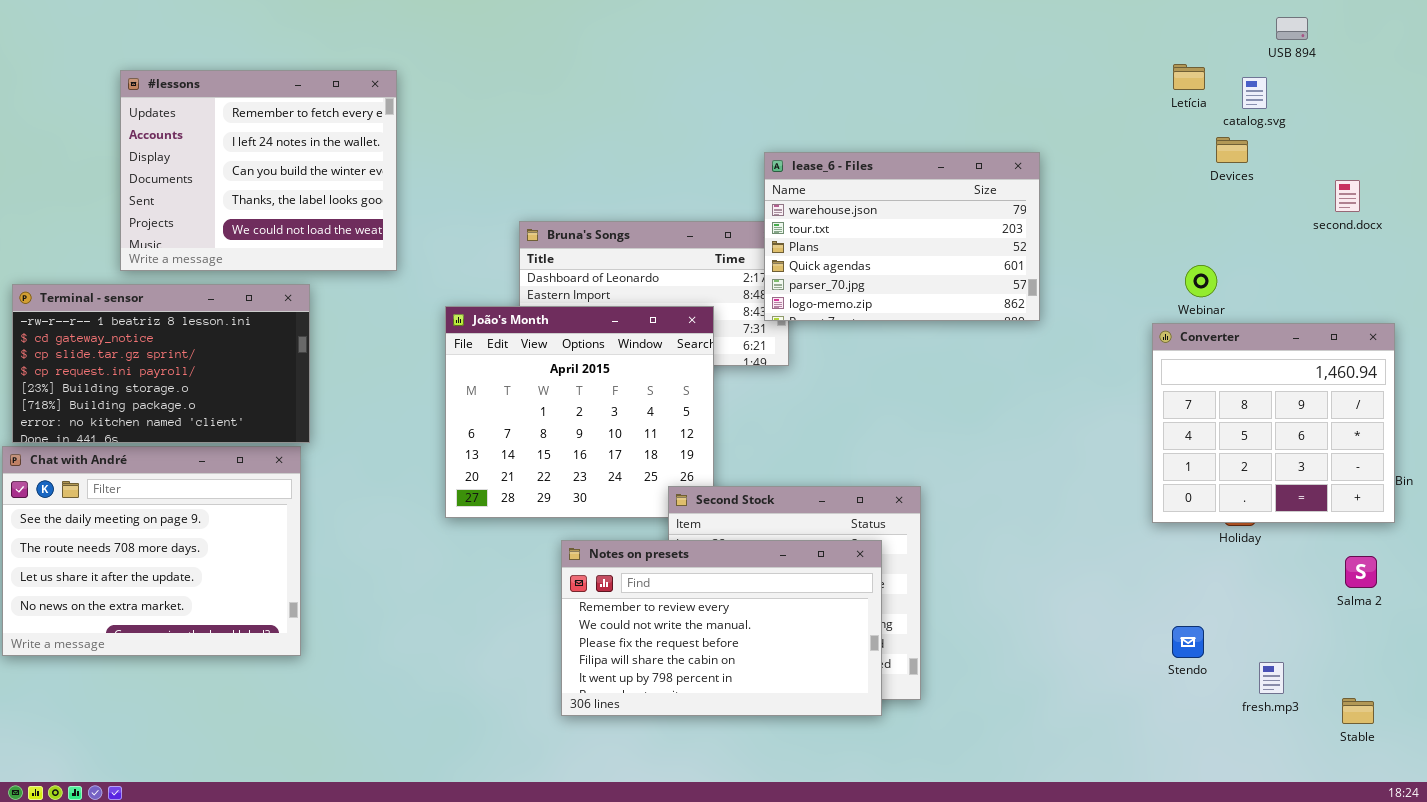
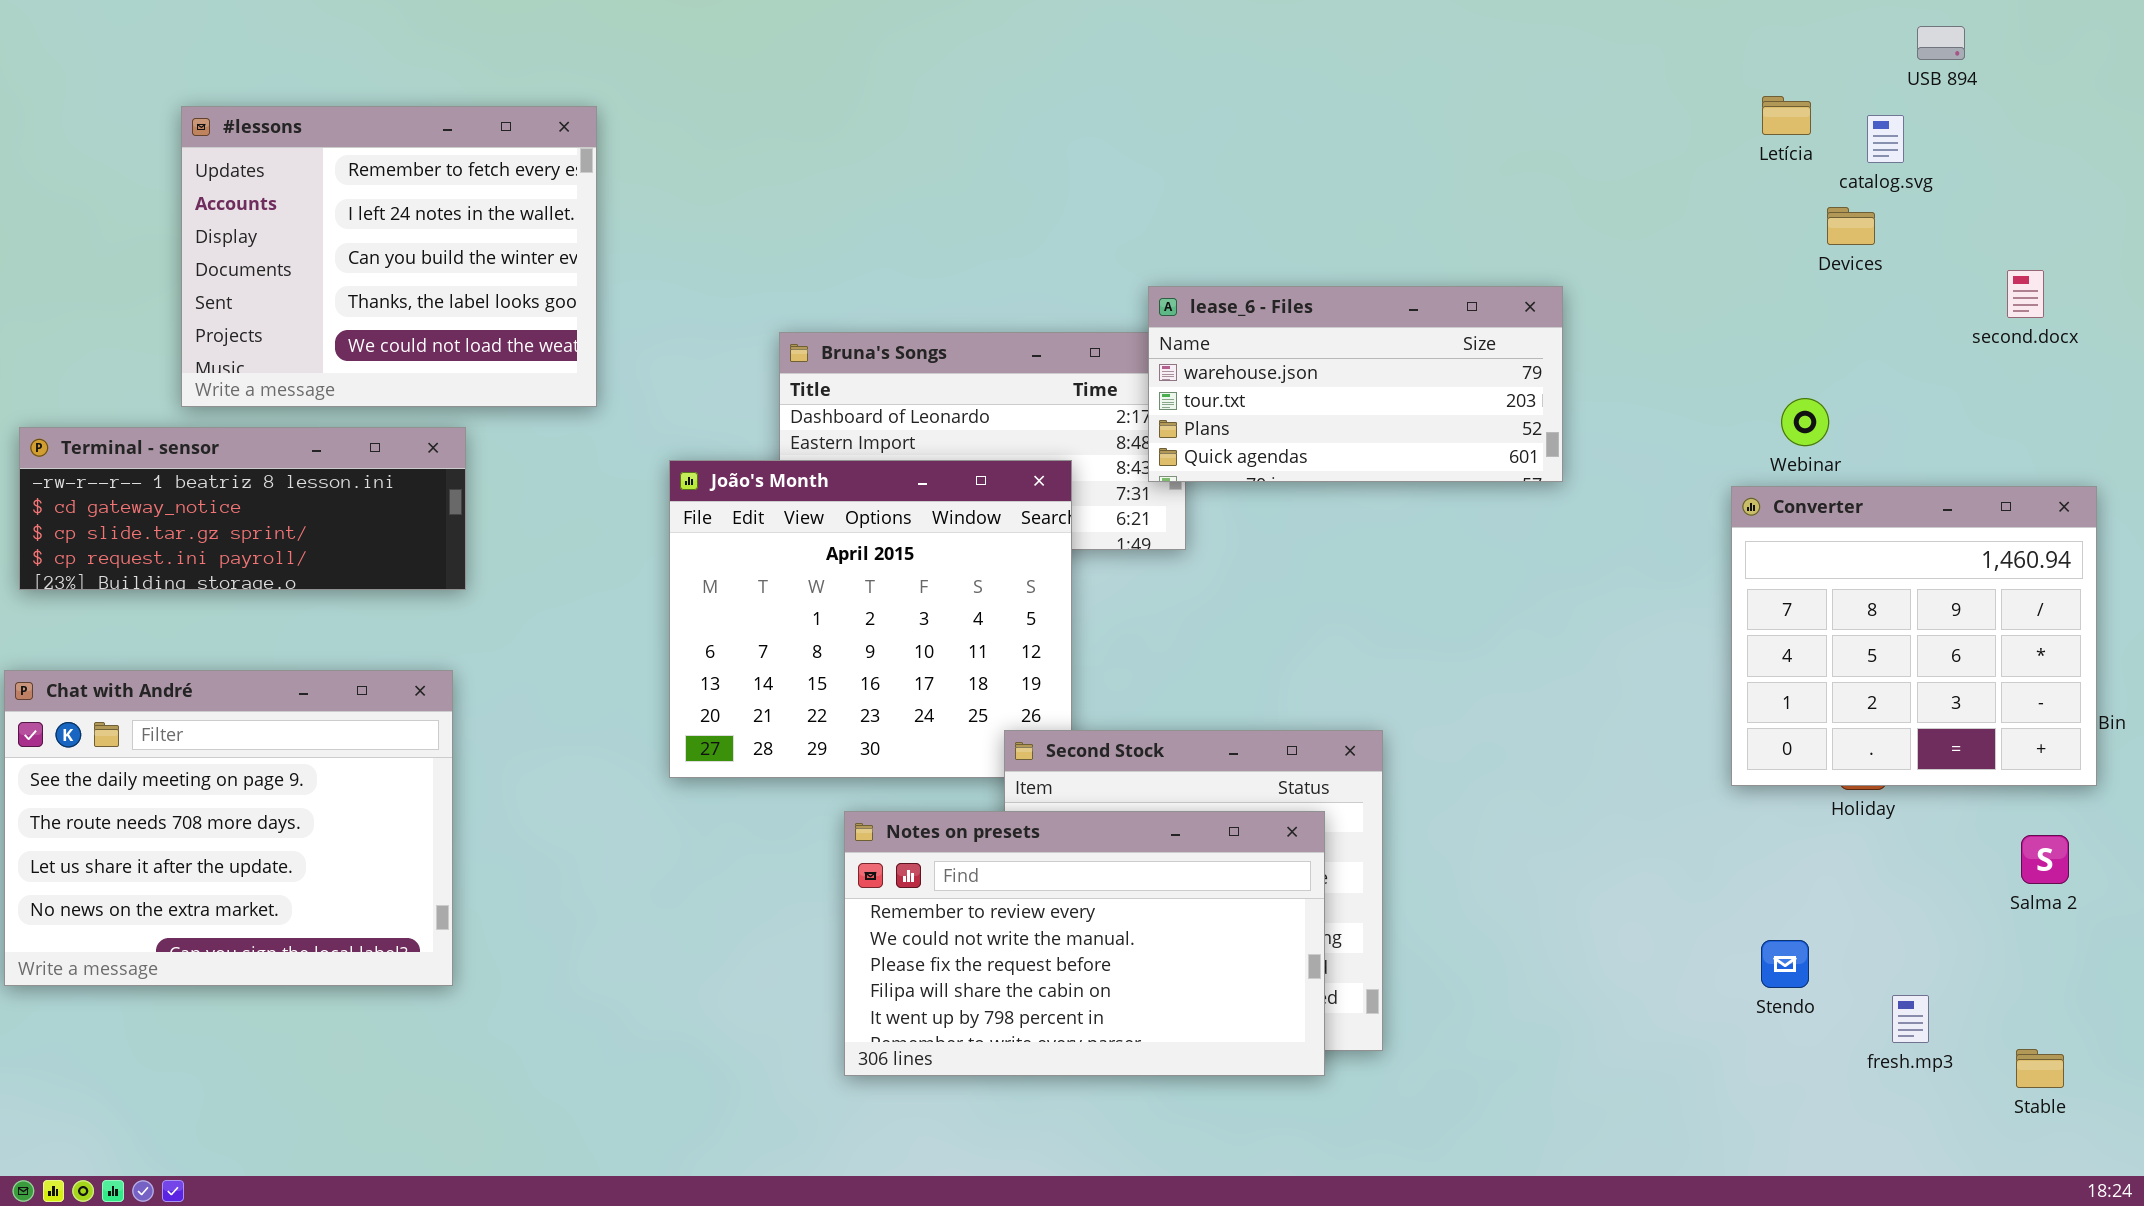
lease_6 - Files: [764,152,1040,321] -> [1148,286,1563,482], resized
Terminal - sensor: [12,284,310,443] -> [19,427,466,590], resized

